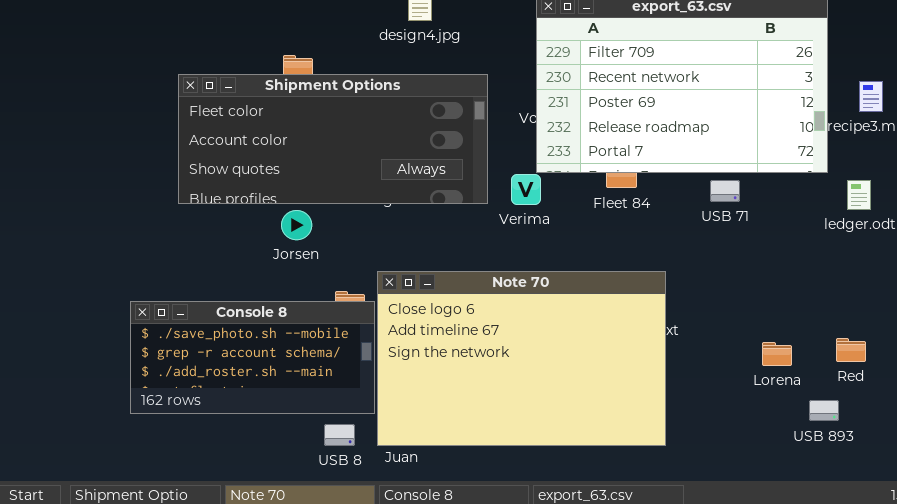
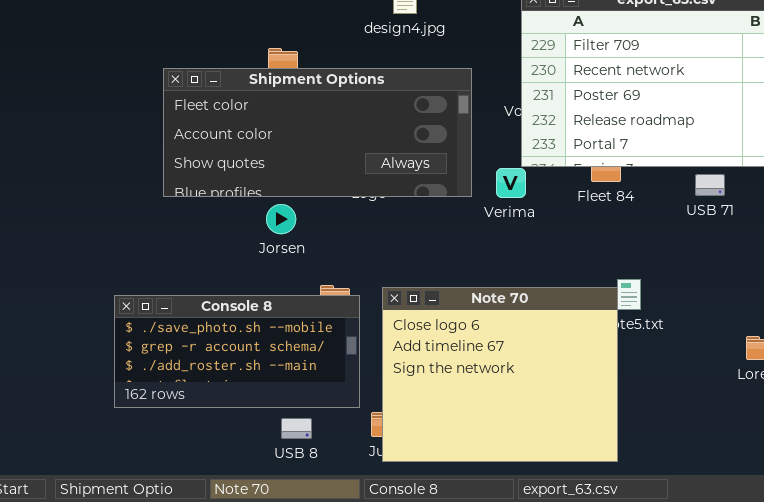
Note 70: [377,271,666,446] -> [382,287,618,462], moved, resized
USB 8: [324,424,355,446] -> [281,418,312,439], moved

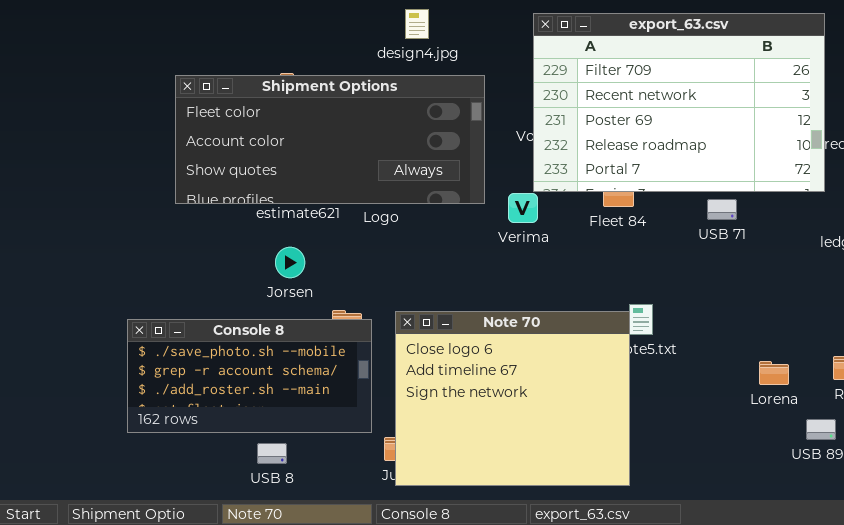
Shipment Options: [163,68,472,197] -> [175,75,485,204], moved
Jorsen: [266,204,296,234] -> [275,247,305,278], moved
USB 8: [281,418,312,439] -> [257,443,287,464], moved

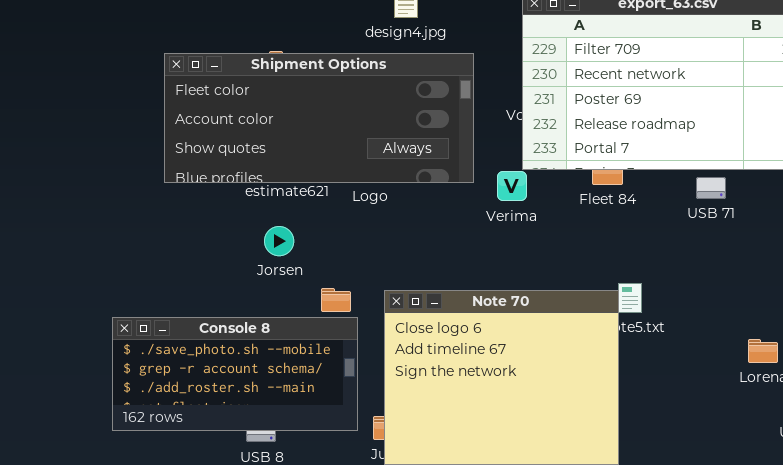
Console 8: [127,319,372,433] -> [112,317,358,431], moved

